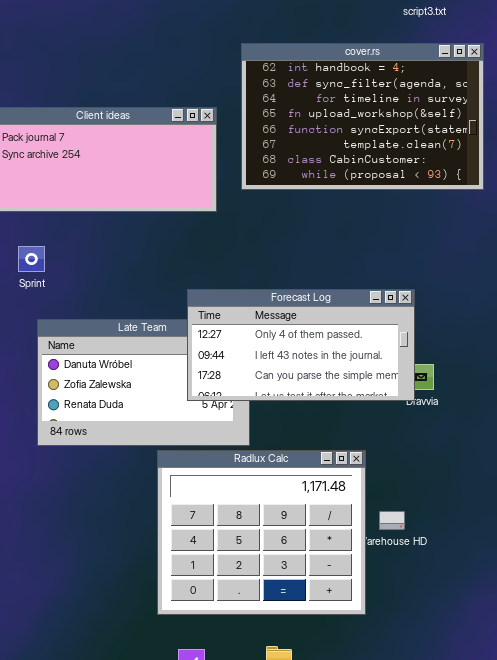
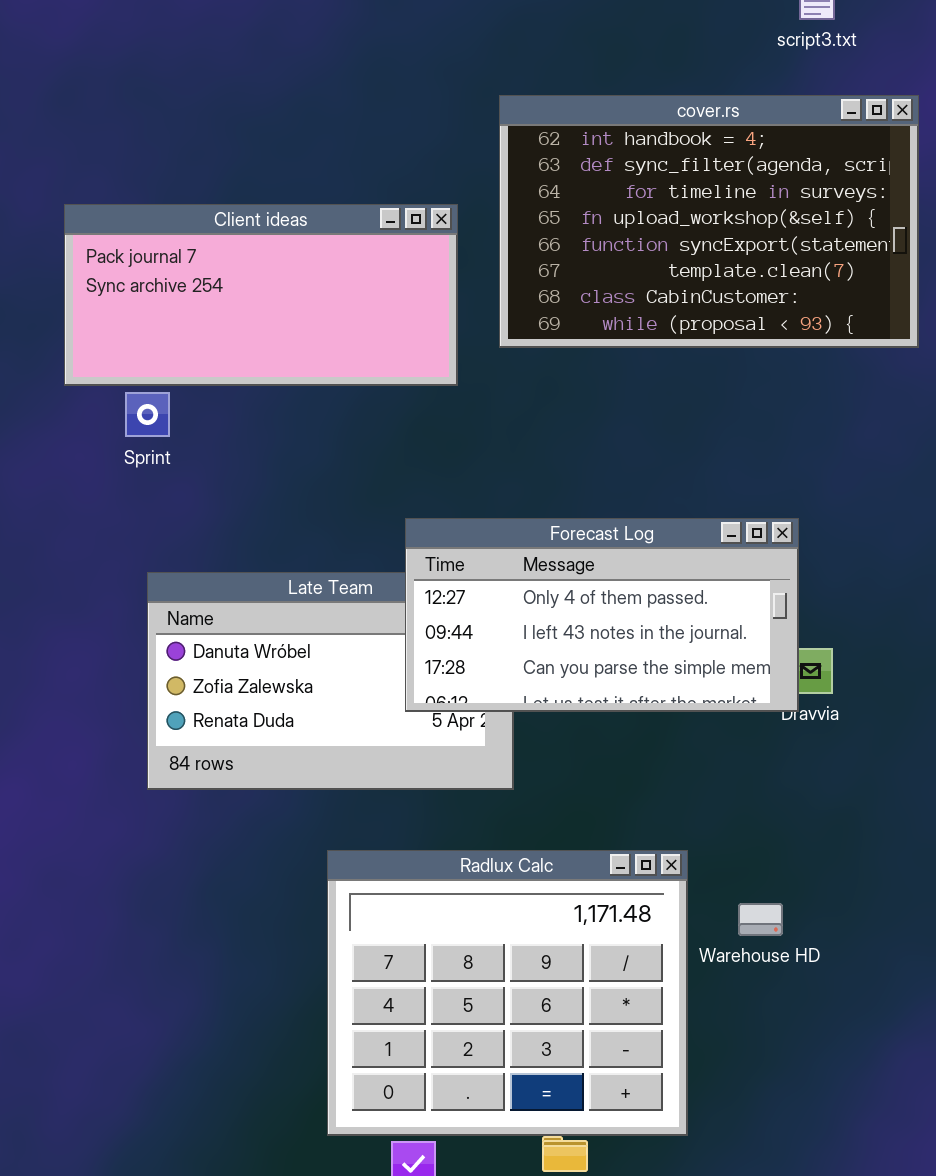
Sprint: [18,246,45,272] -> [125,392,170,437], moved
Radlux Calc: [157,450,366,615] -> [327,850,688,1136], moved

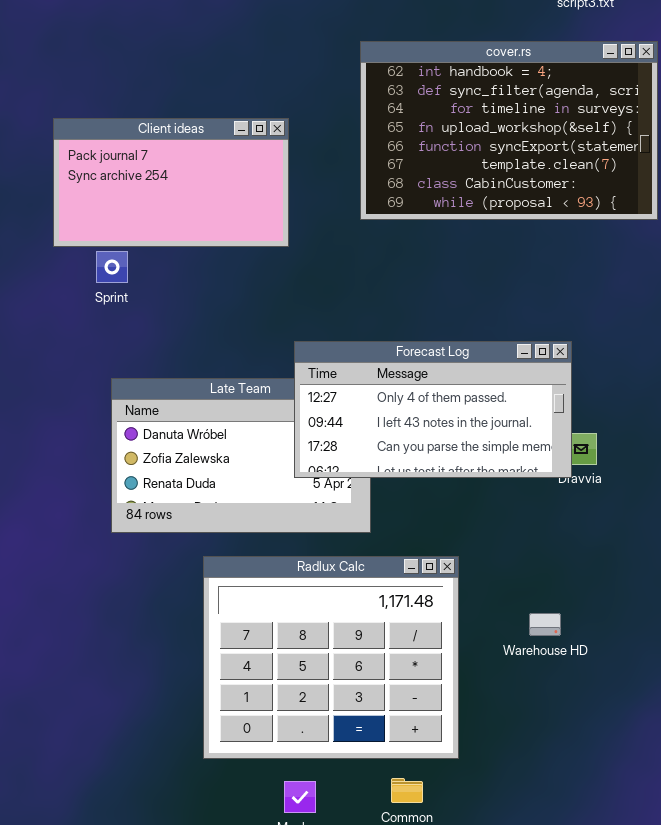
Client ideas: [64,204,458,386] -> [53,118,289,247], resized
Radlux Calc: [327,850,688,1136] -> [203,556,459,759], moved

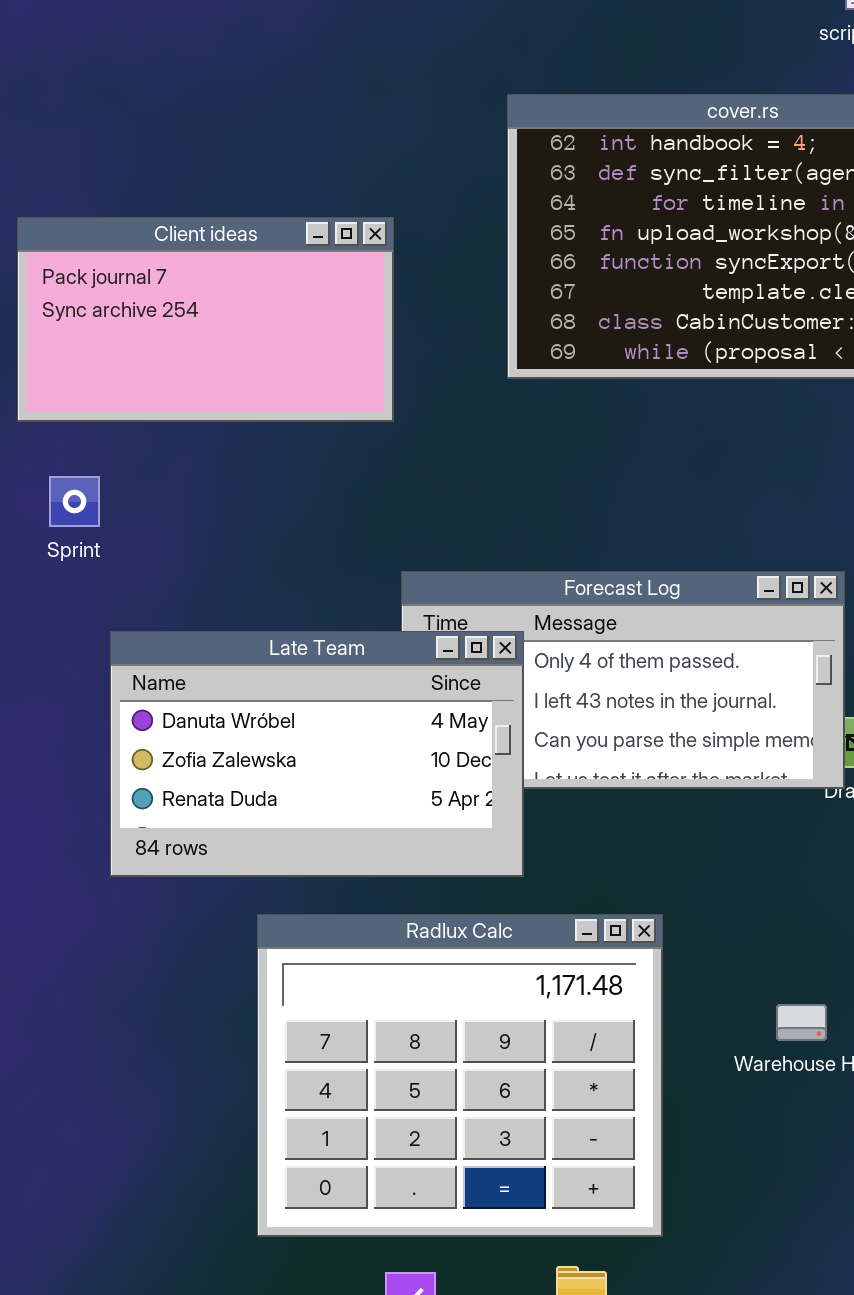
Sprint: [96,251,128,283] -> [49,476,100,527], moved
Late Team: [111,378,371,533] -> [110,631,524,877], raised

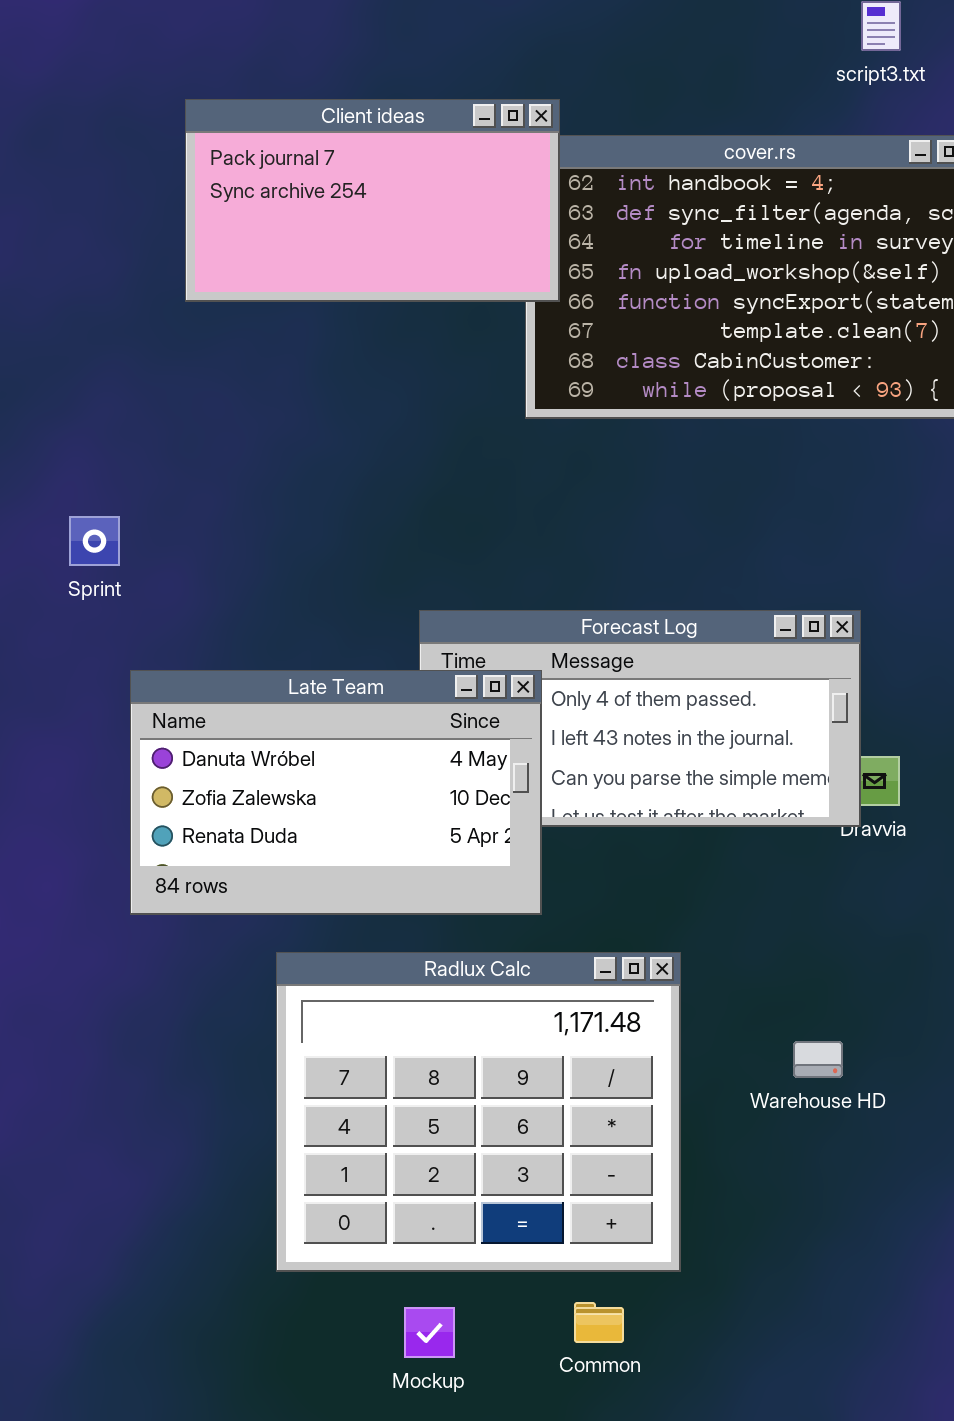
Client ideas: [17,217,394,422] -> [185,99,560,302], moved

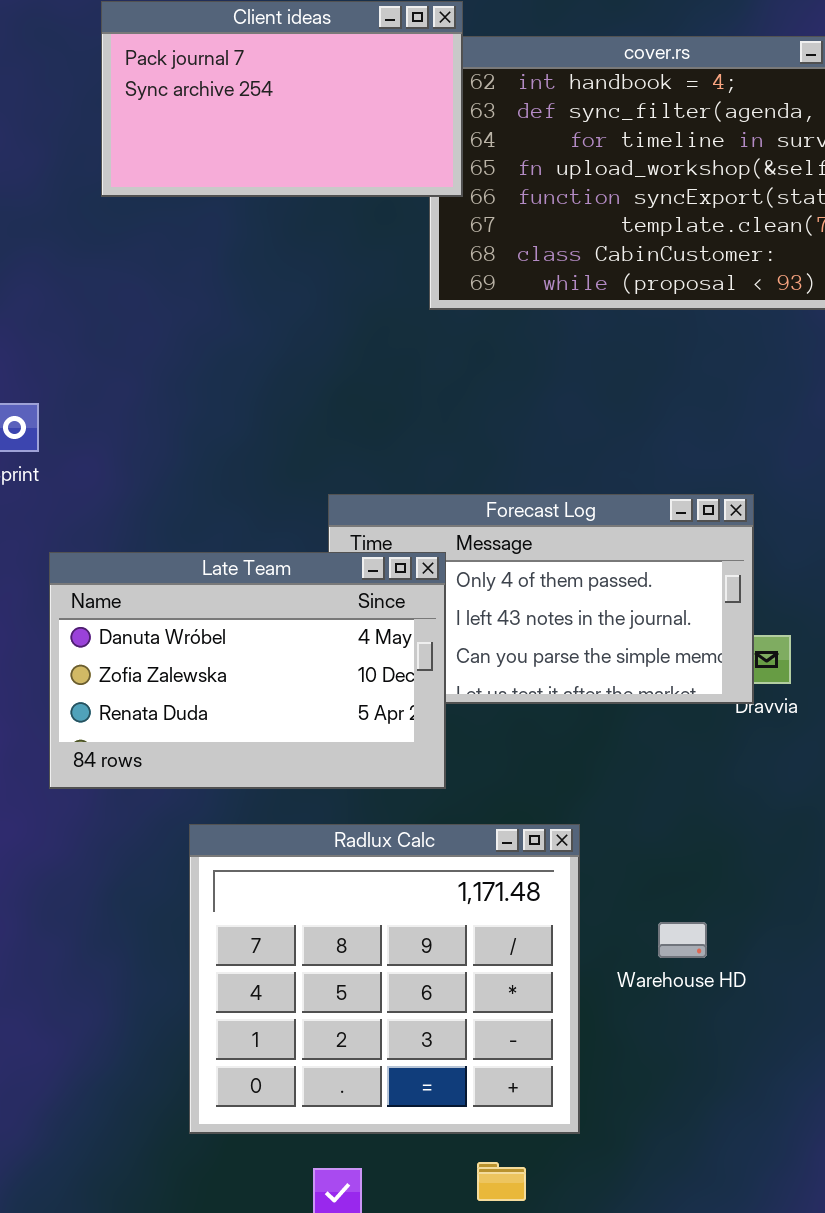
Warehouse HD: [793,1041,843,1078] -> [658,922,707,958], moved

